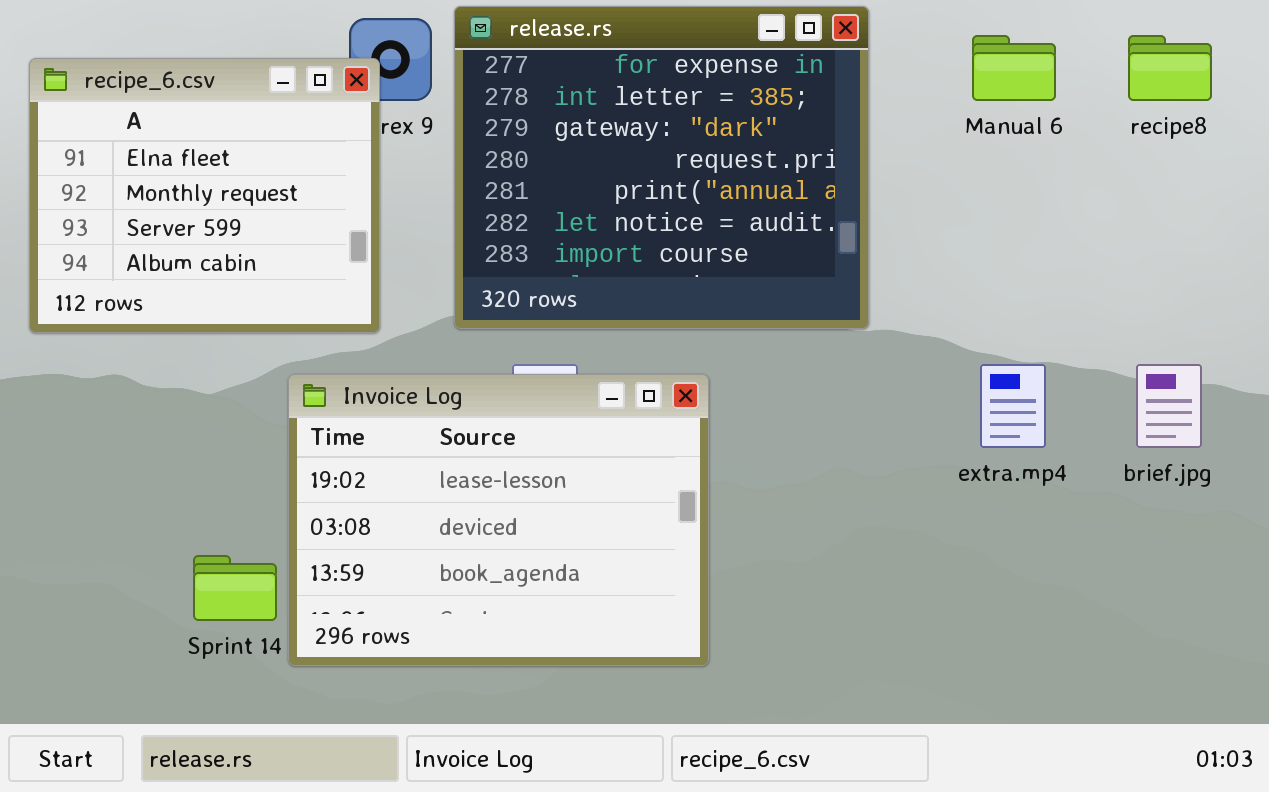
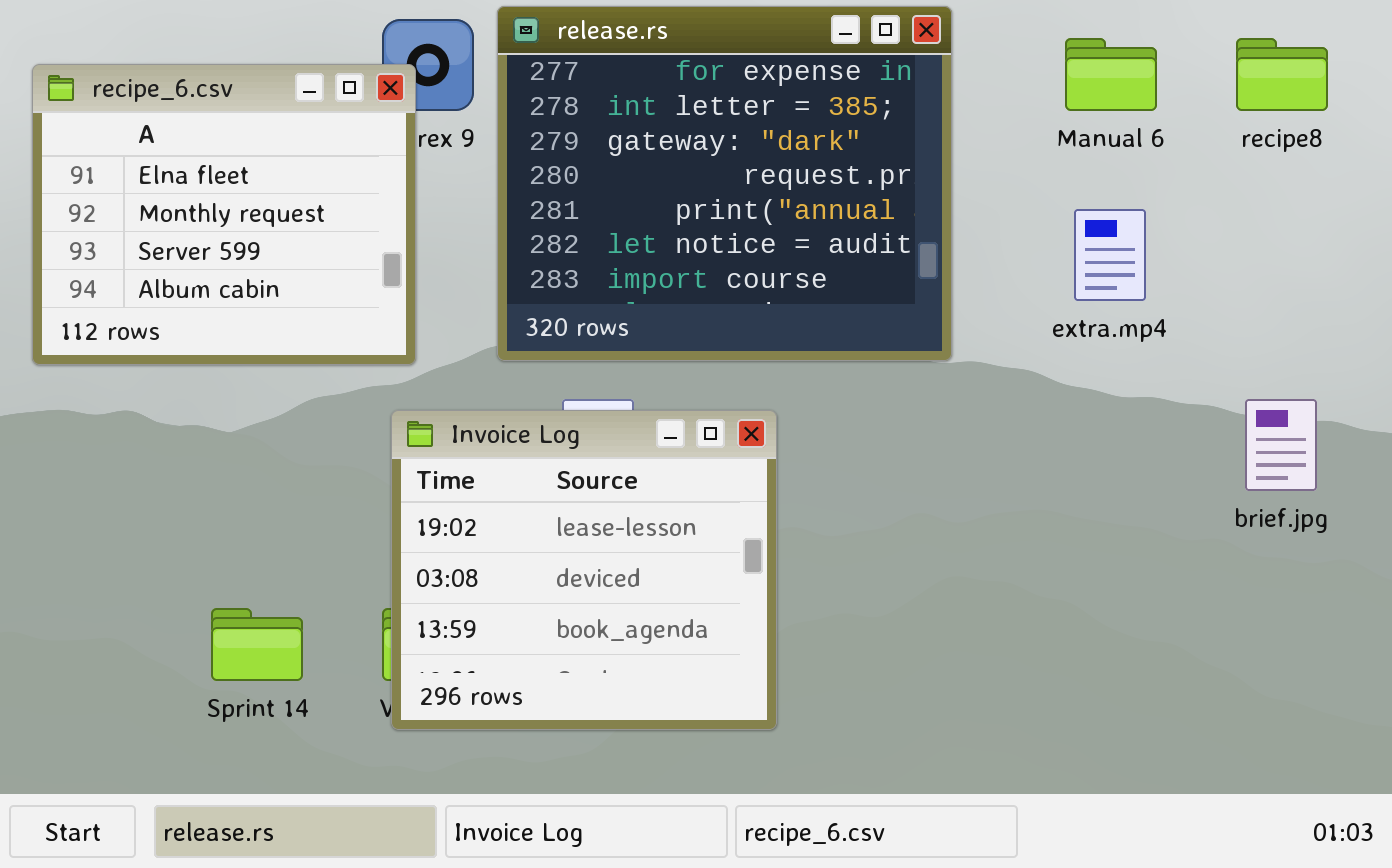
extra.mp4: [980,364,1046,448] -> [1074,209,1146,301], moved
Invoice Log: [288,374,709,666] -> [391,410,777,730], resized

